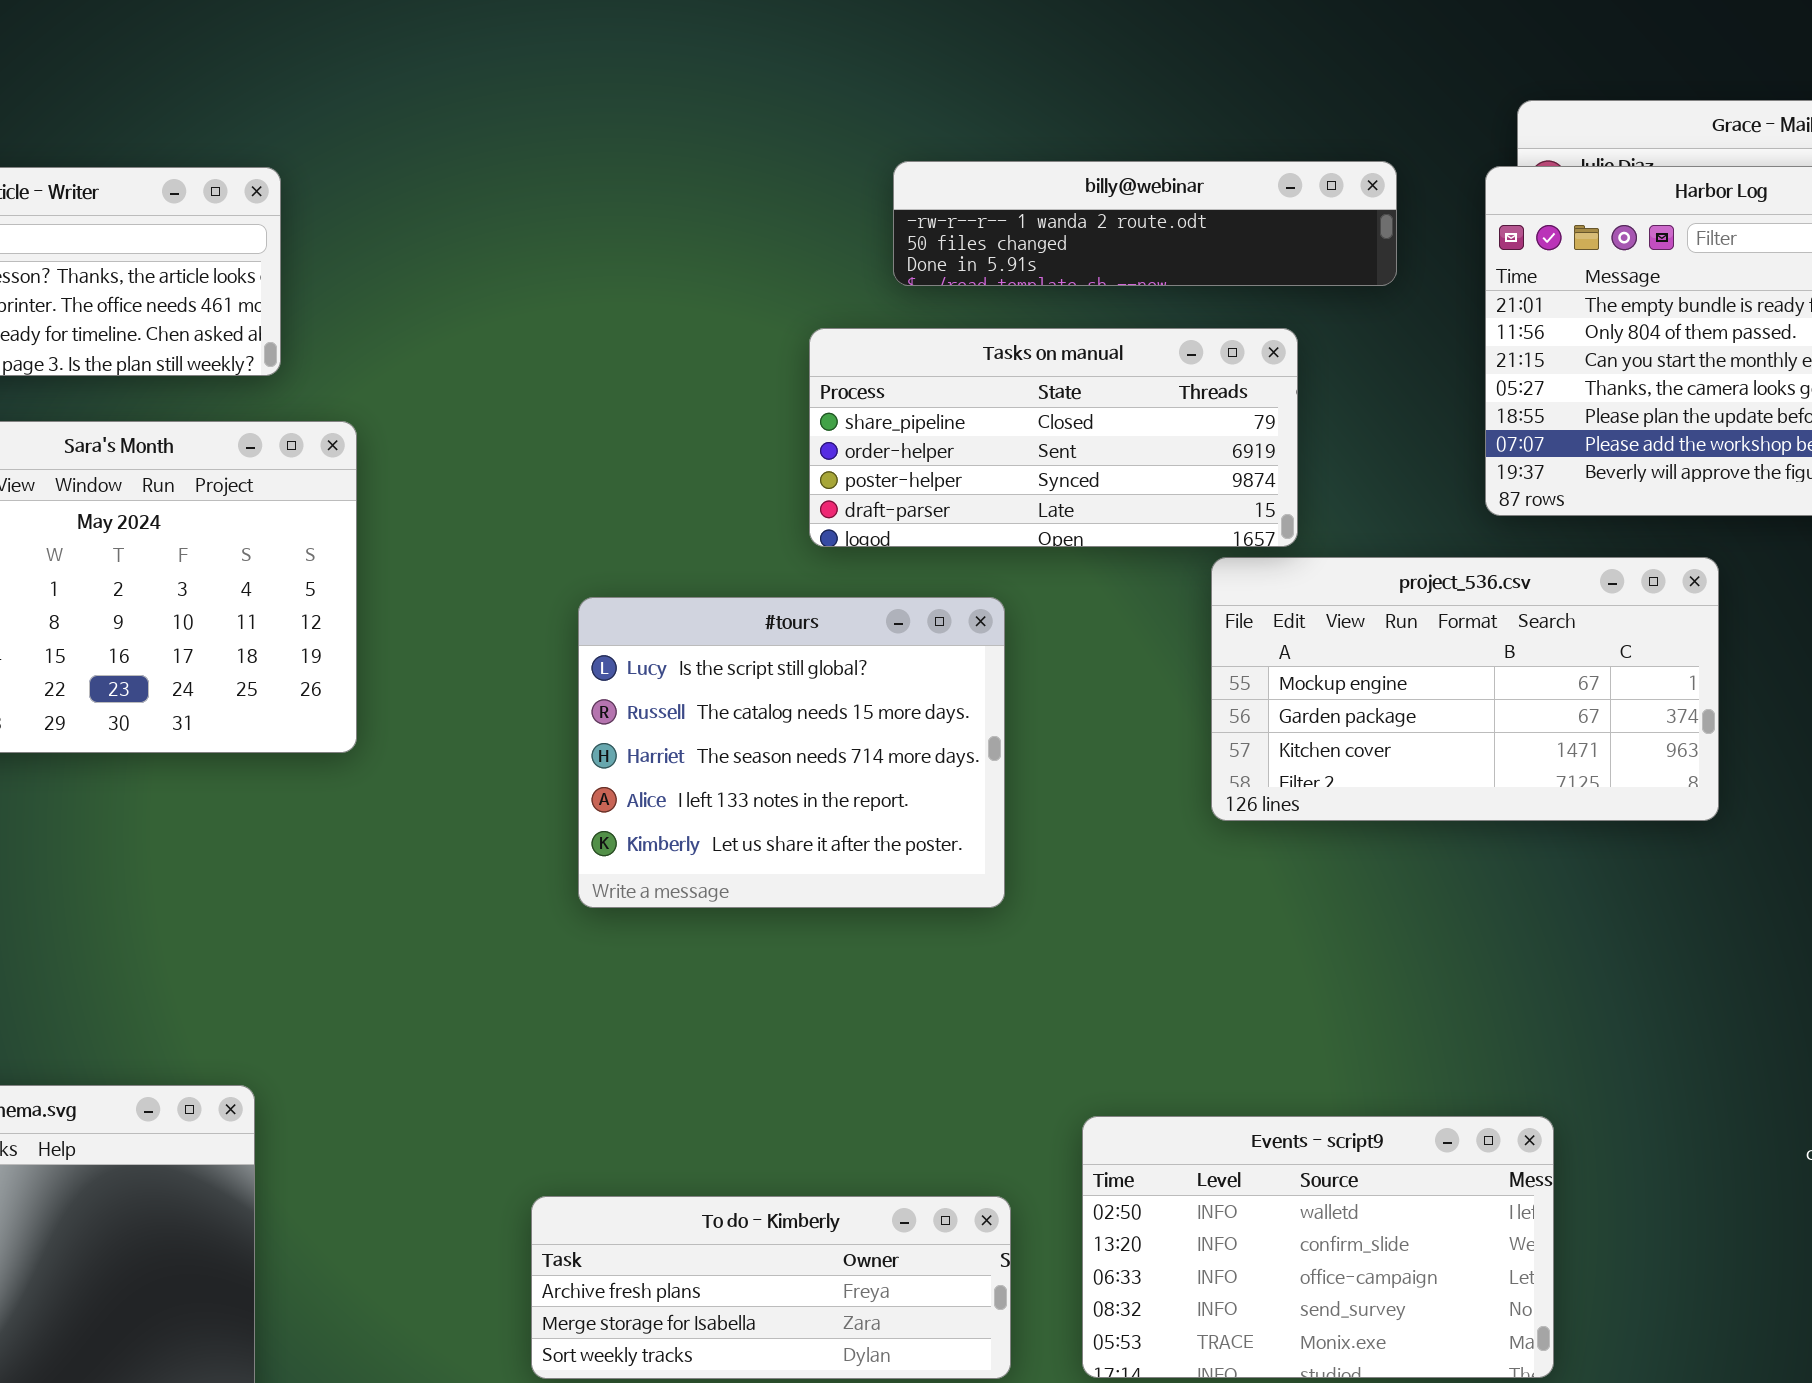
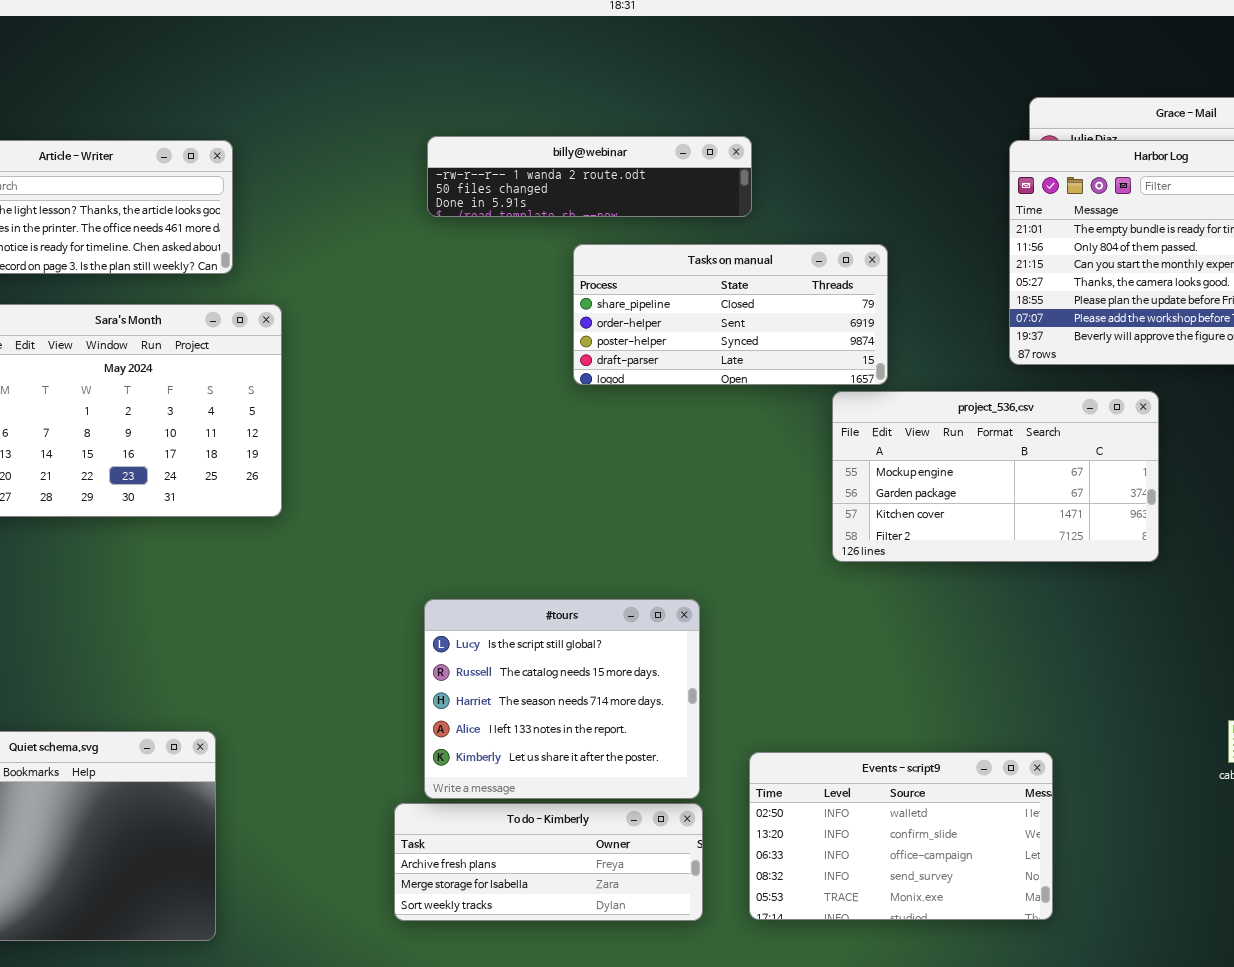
billy@webinar: [893,161,1397,286] -> [427,136,752,217], moved
#tours: [578,597,1005,908] -> [424,599,700,799], moved

